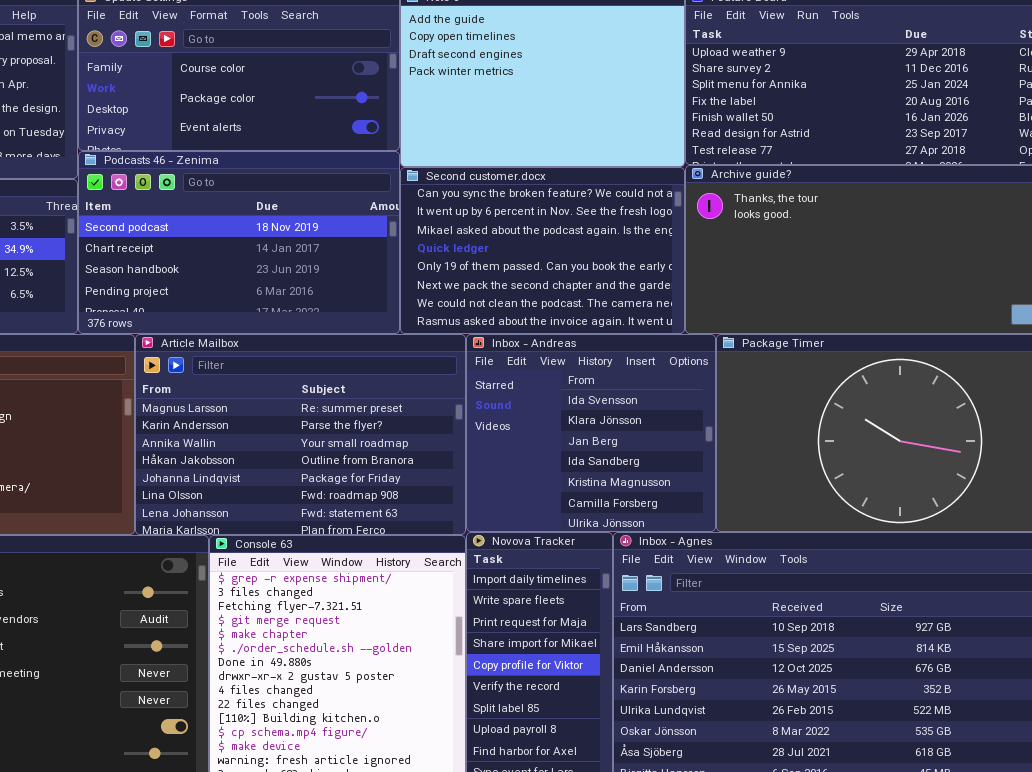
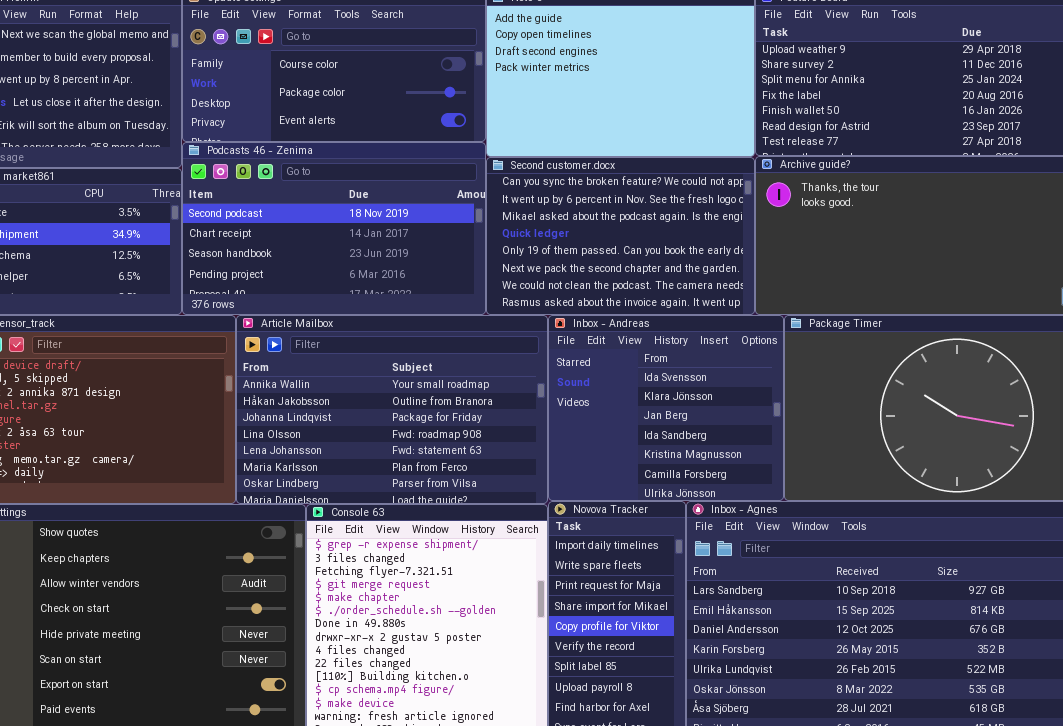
Article Mailbox: [135,334,466,535] -> [236,315,548,504], scrolled down 2 rows

